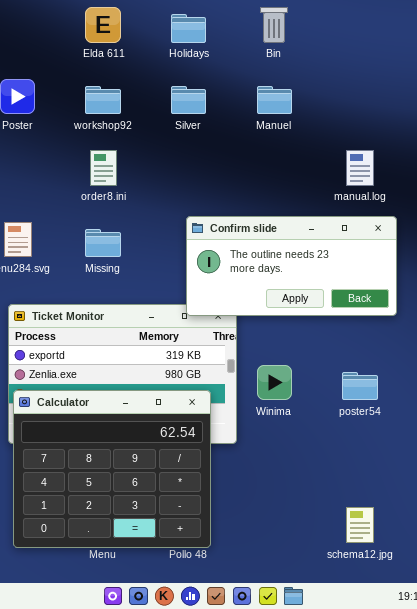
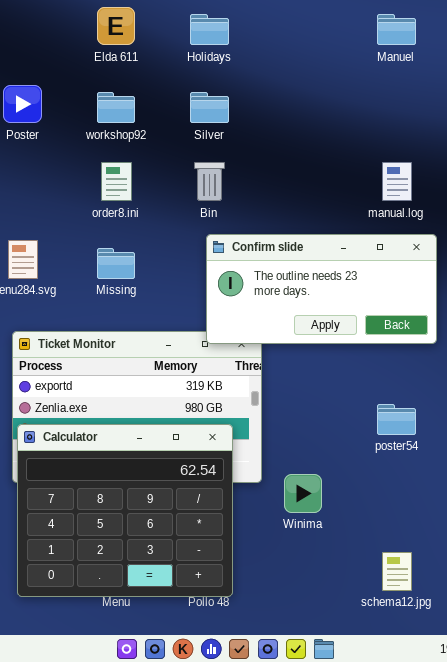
Bin: [260,7,288,43] -> [194,162,225,201], moved
Manuel: [257,86,292,114] -> [377,14,416,45], moved
Winima: [257,365,292,400] -> [284,474,322,513], moved

